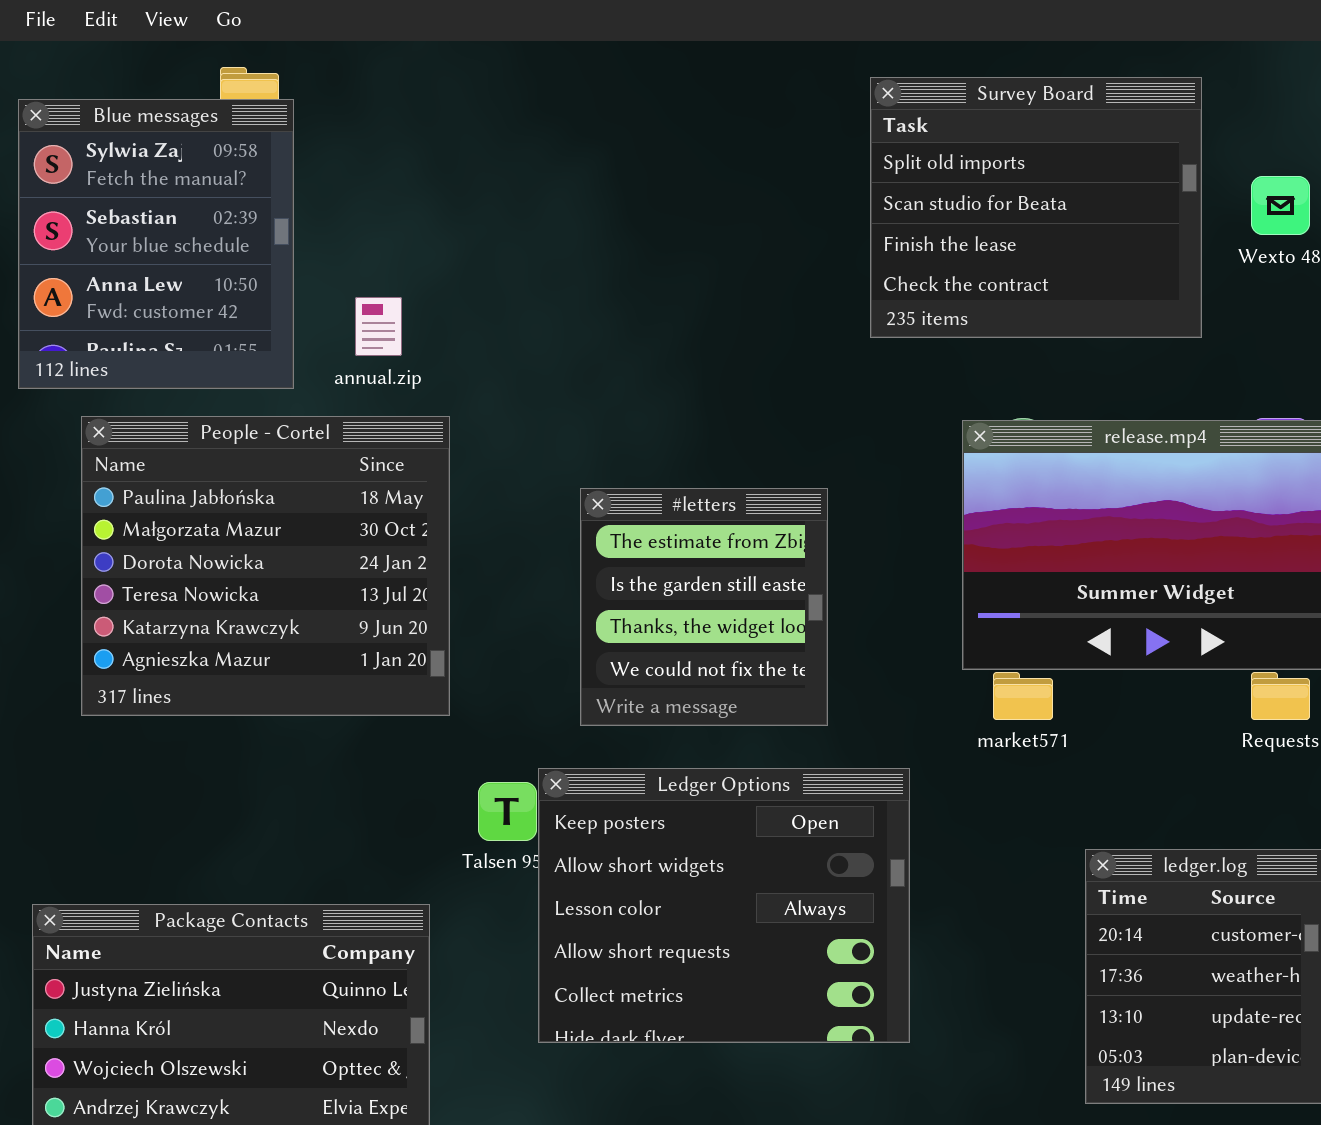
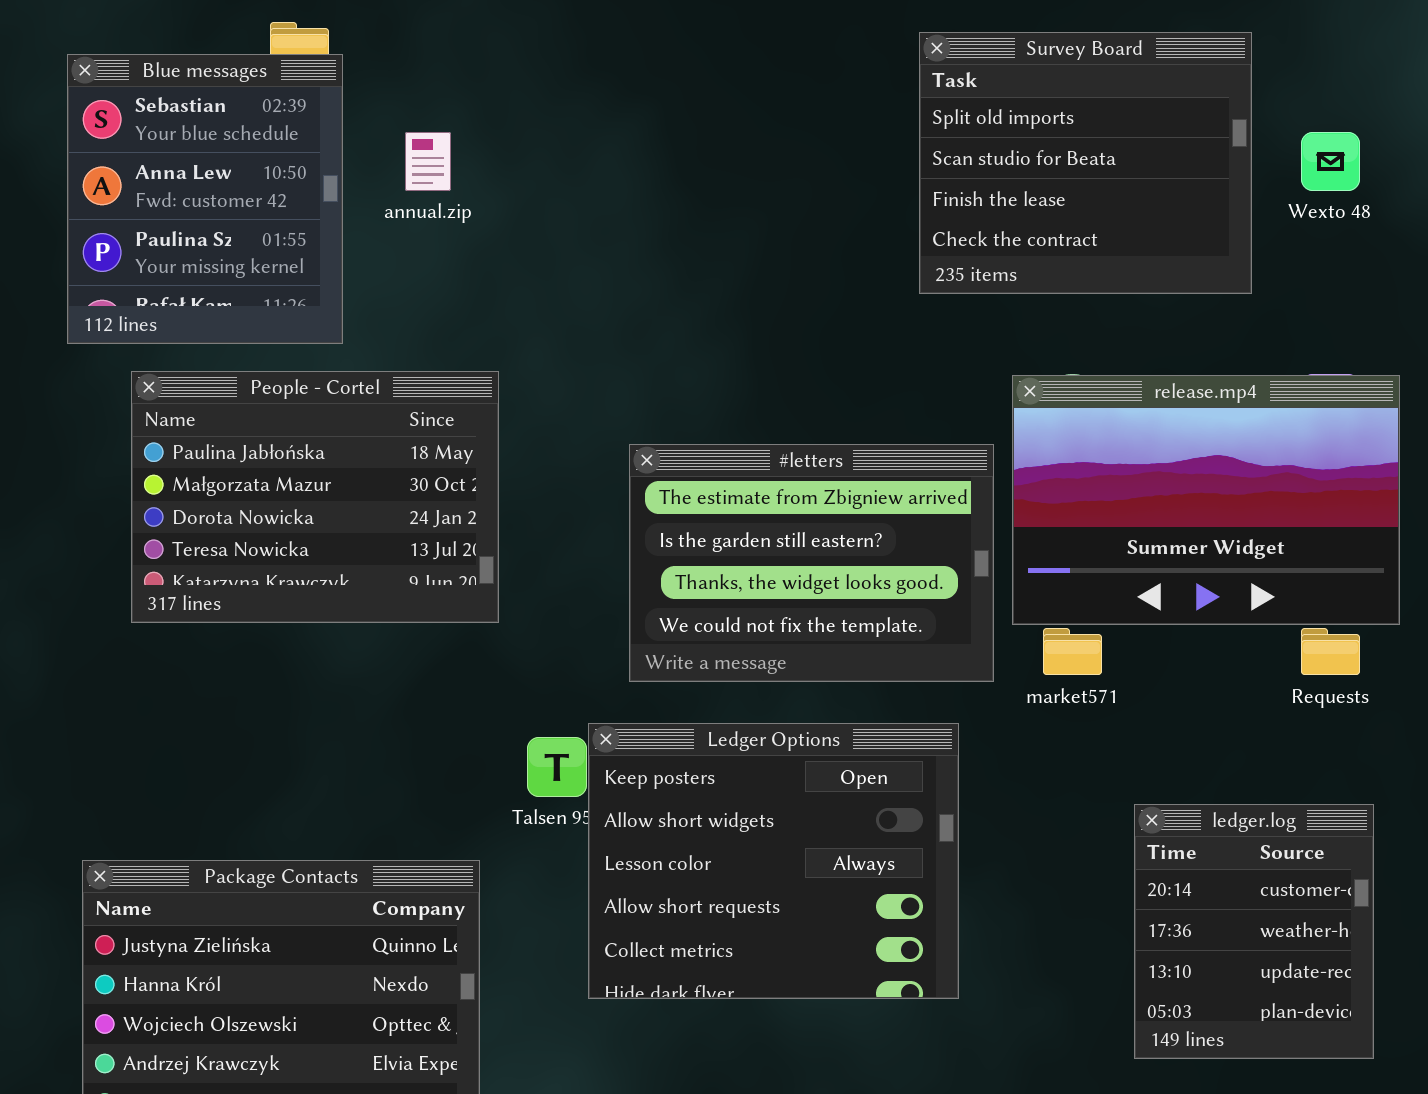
Blue messages: [18,99,294,389] -> [67,54,343,344], scrolled down 1 row
annual.zip: [355,297,402,356] -> [405,132,451,191], moved
People - Cortel: [81,416,450,716] -> [131,371,499,623], resized
#letters: [580,488,828,726] -> [629,444,994,682], resized

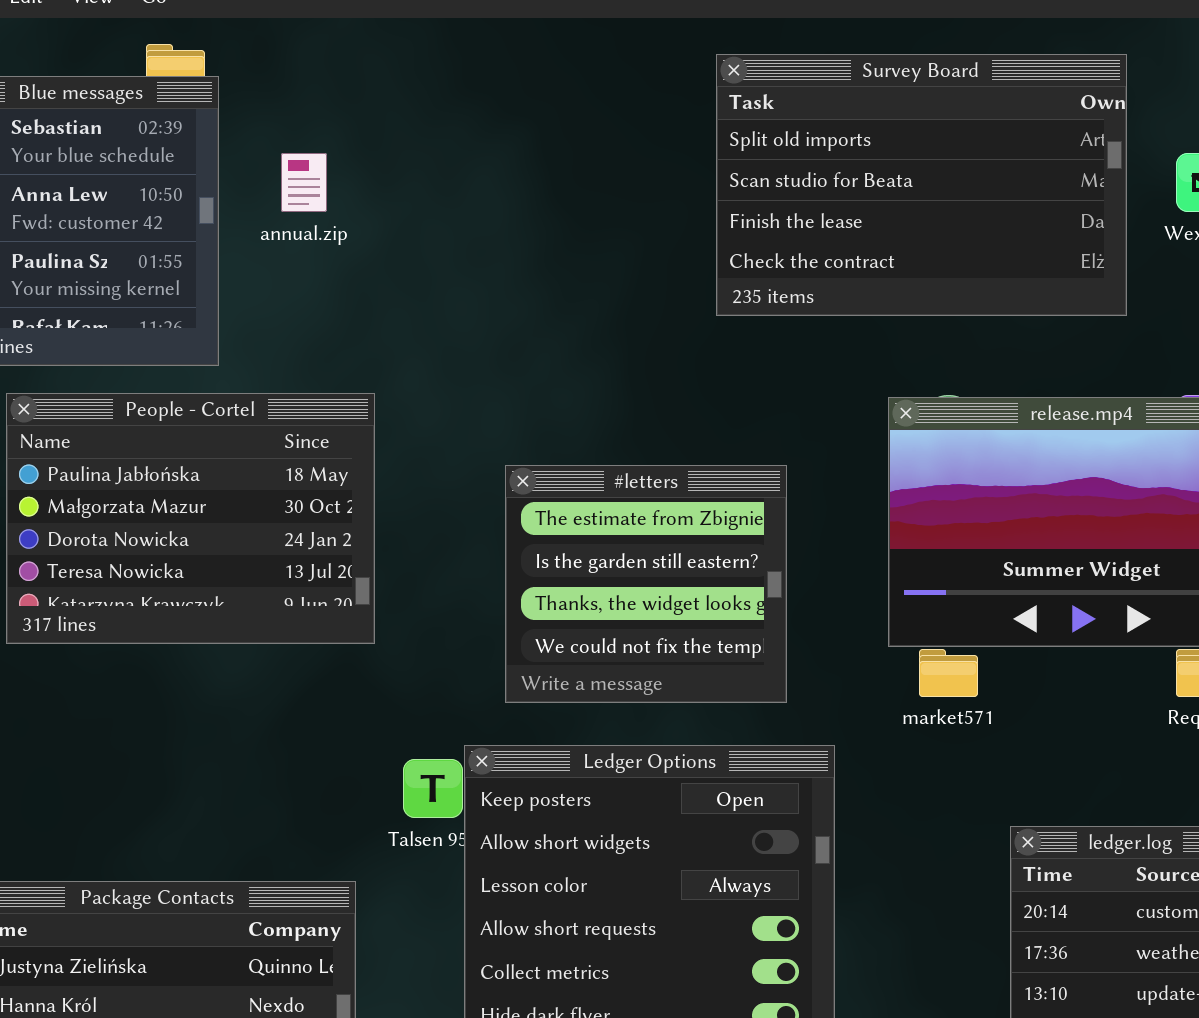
Survey Board: [919,32,1252,294] -> [716,54,1127,316], resized
#letters: [629,444,994,682] -> [505,465,787,703], resized

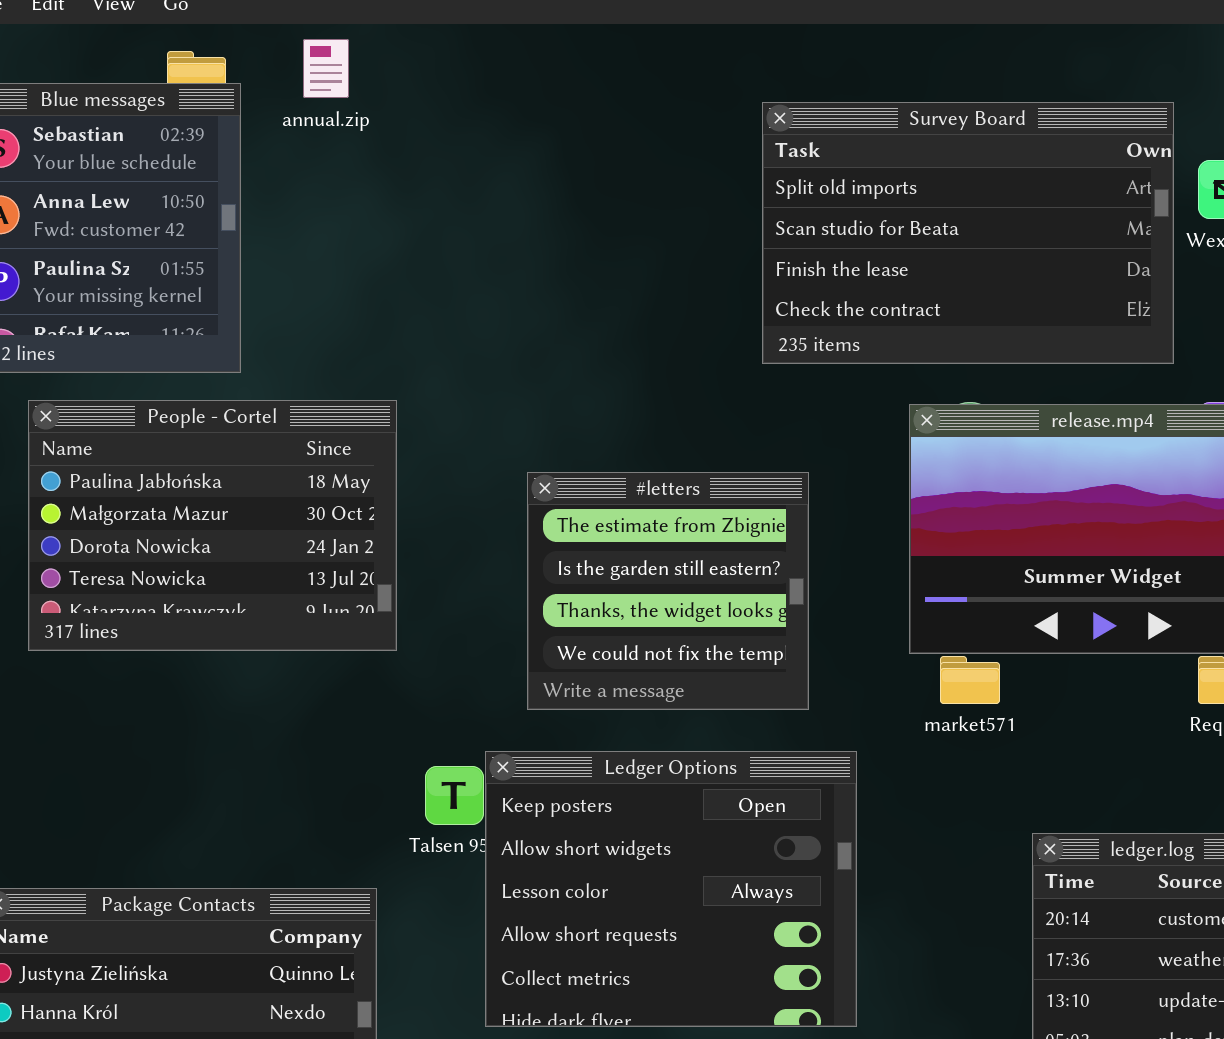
Survey Board: [716,54,1127,316] -> [762,102,1174,364], moved
annual.zip: [281,153,327,212] -> [303,39,349,98], moved

